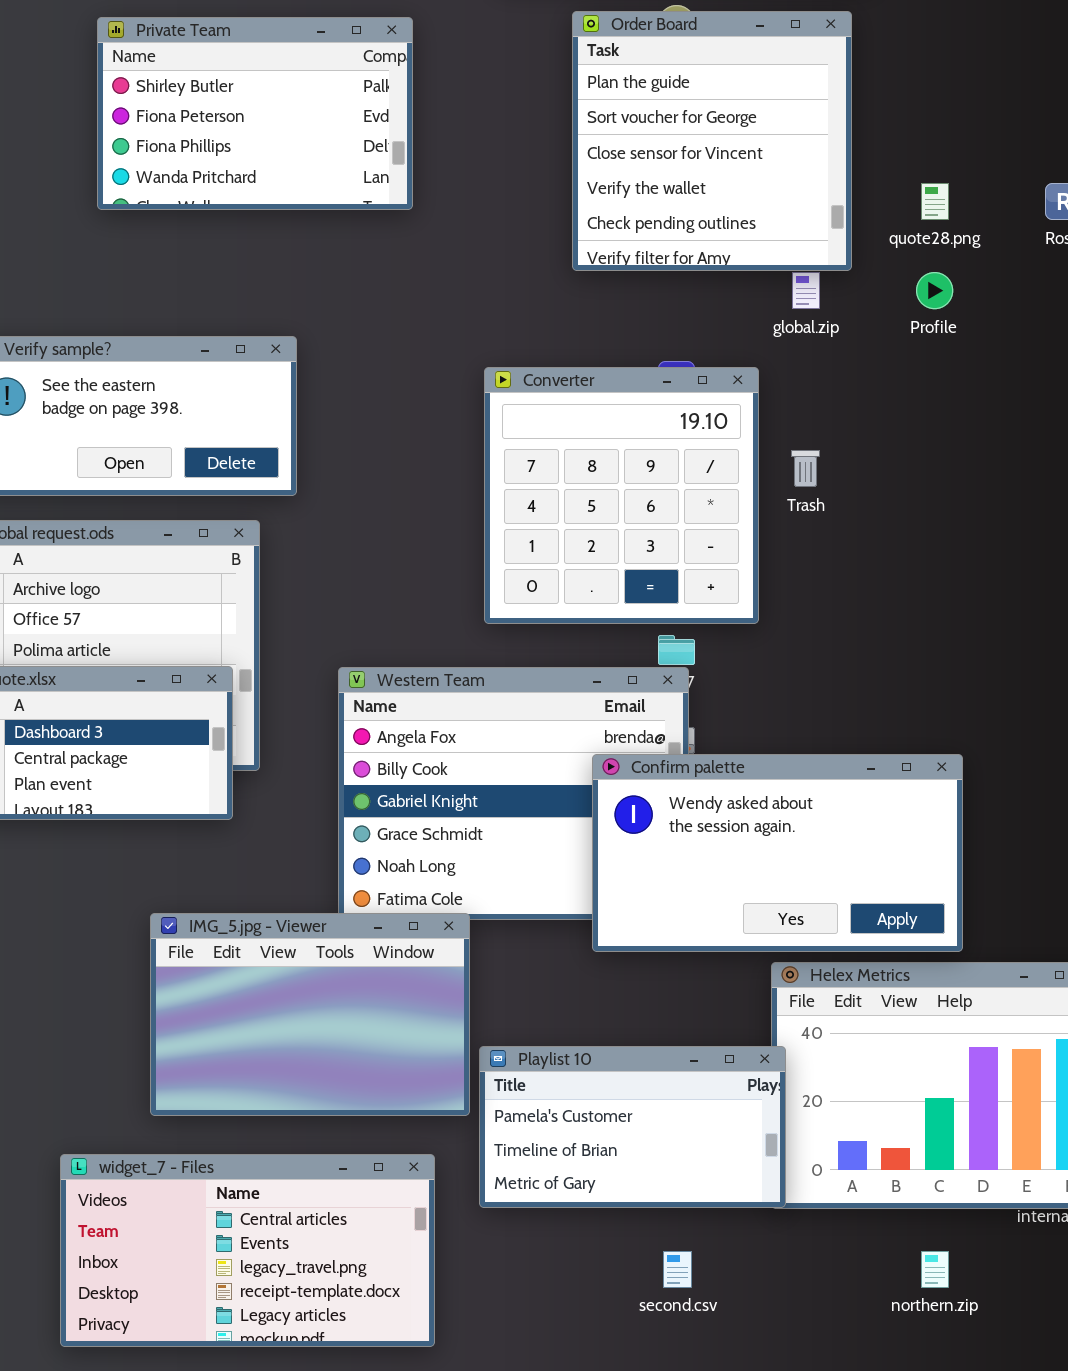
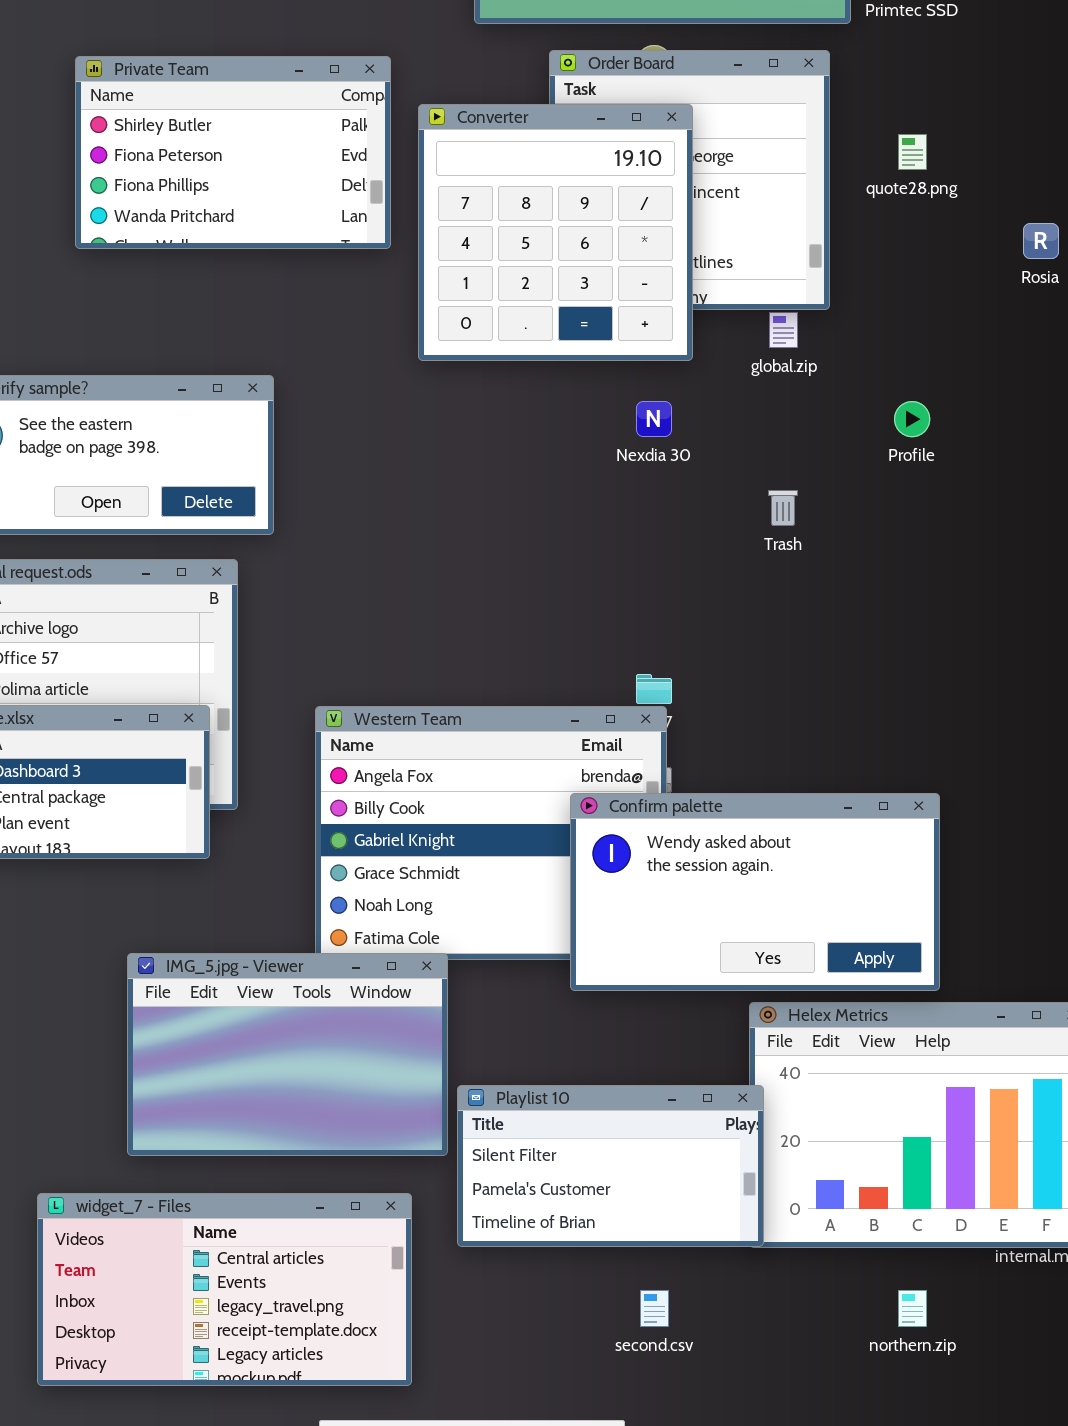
quote28.png: [921,183,949,220] -> [898,134,927,170], moved
Profile: [916,272,953,309] -> [894,401,930,437], moved
Converter: [484,367,759,624] -> [418,104,693,361], moved
Playlist 10: [479,1046,786,1208] -> [457,1085,764,1247], scrolled up 1 row

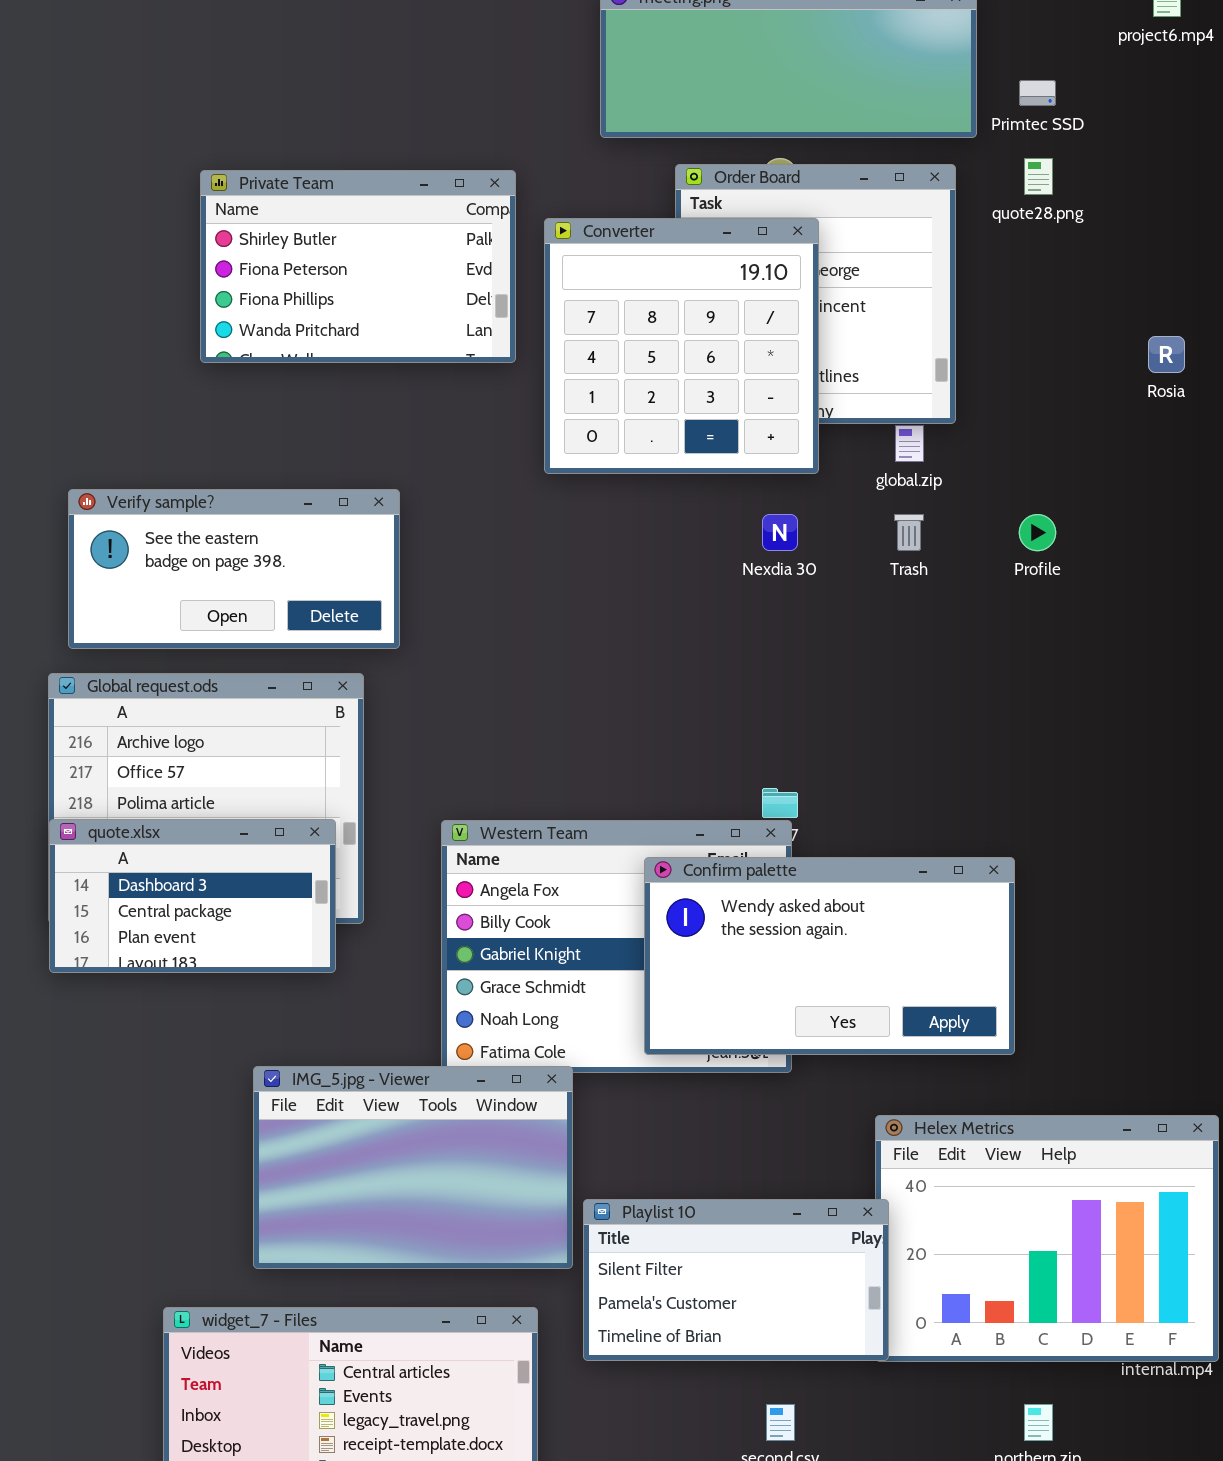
quote28.png: [898,134,927,170] -> [1024,158,1053,195], moved
Trash: [768,490,798,526] -> [894,514,924,551], moved
Confirm palette: [570,793,940,991] -> [644,857,1015,1055], moved

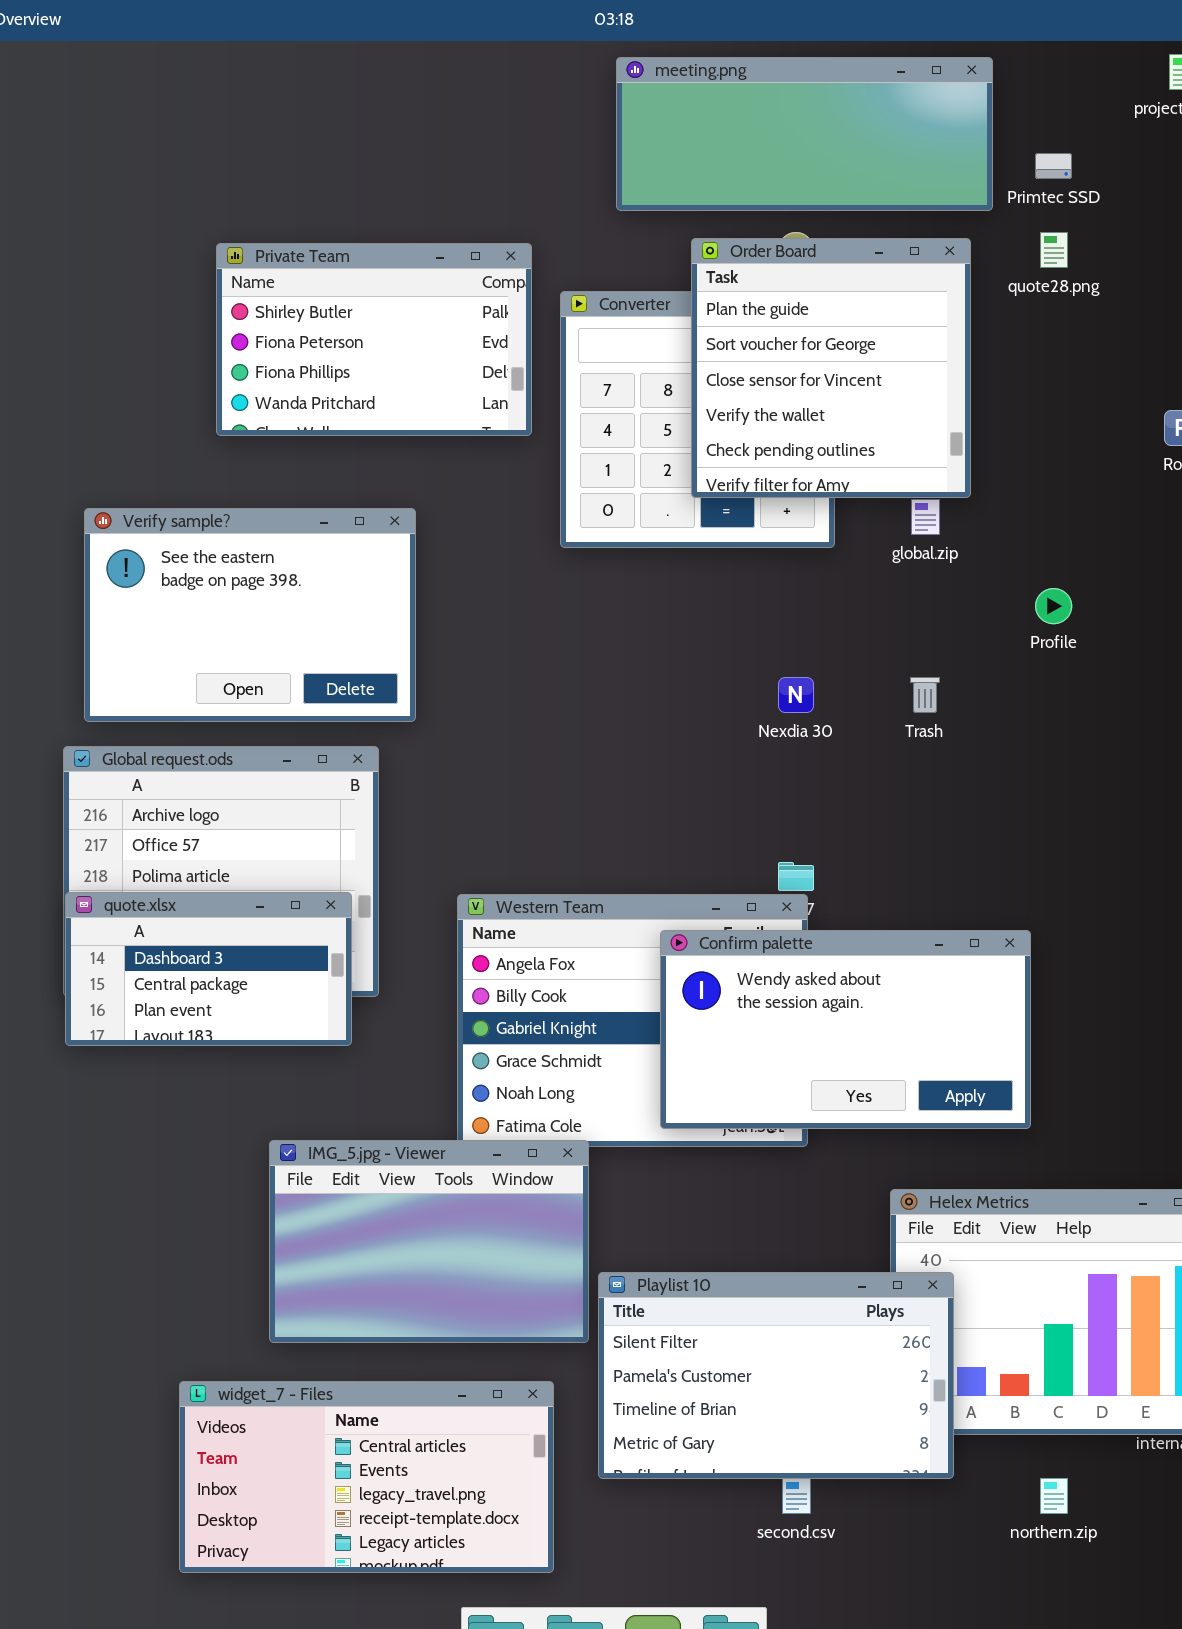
Order Board: [675,164,956,424] -> [691,238,971,498], raised
Verify sample?: [68,489,400,649] -> [84,508,416,722], resized
Nexdia 30: [762,514,798,551] -> [778,677,814,713], moved
Trash: [894,514,924,551] -> [910,677,940,713], moved
Playlist 10: [583,1199,889,1361] -> [598,1272,954,1479], resized

